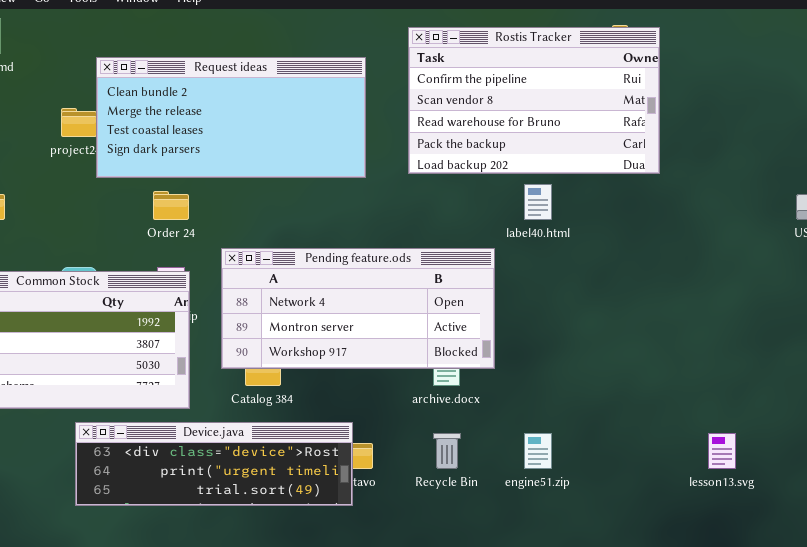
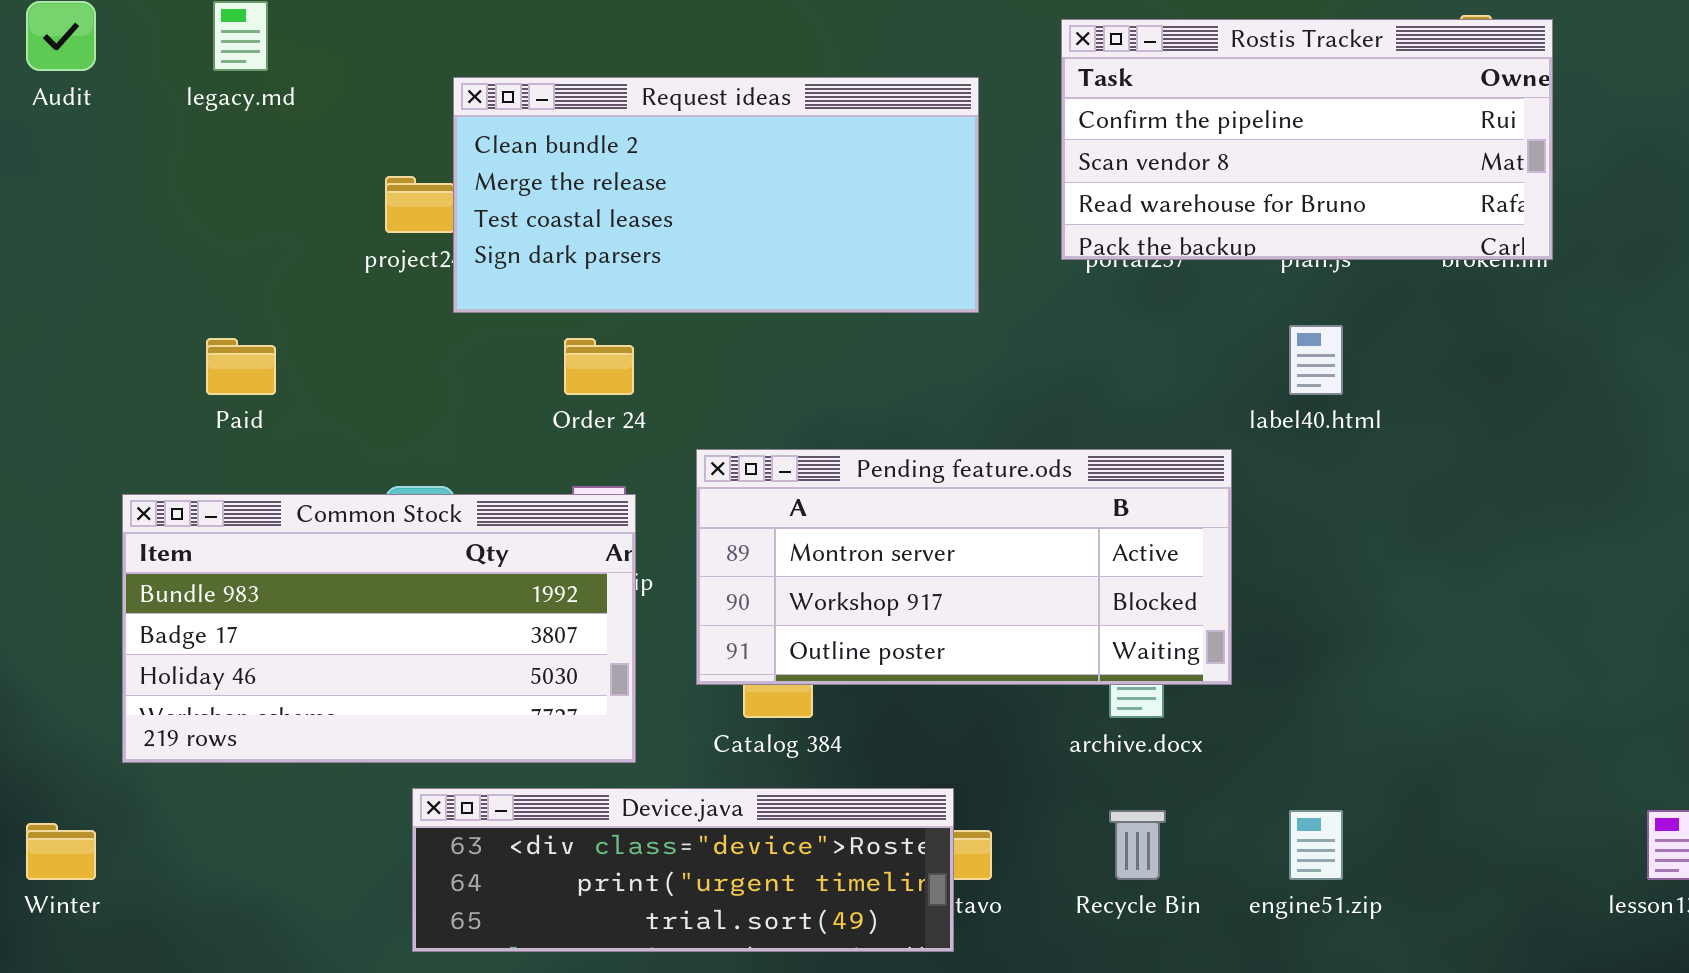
Rostis Tracker: [408,27,660,174] -> [1061,19,1553,260], resized
Pending feature.ods: [221,248,495,369] -> [696,449,1232,685], scrolled down 1 row

